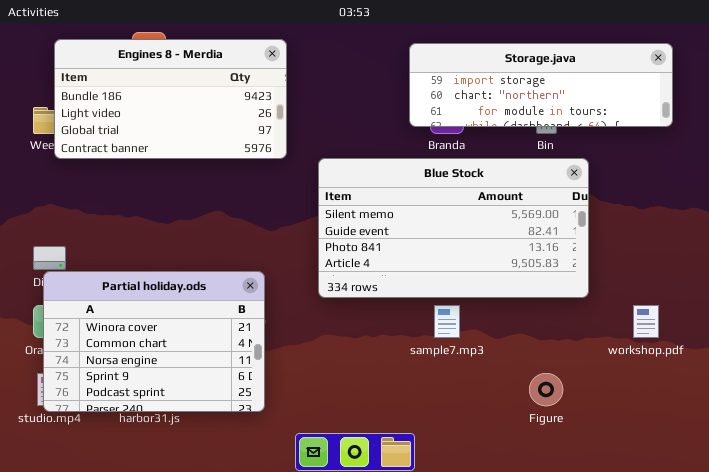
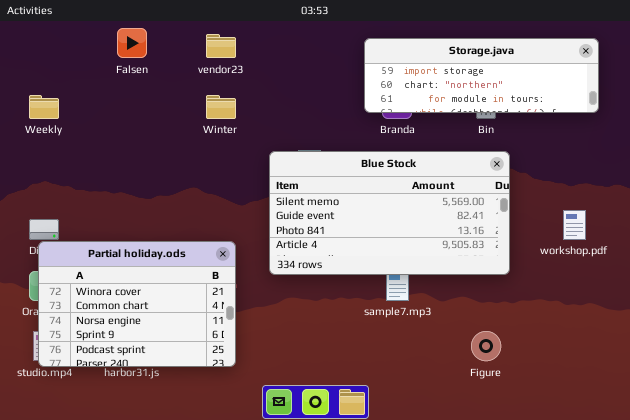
Engines 8 - Merdia: [54,39,287,159] -> none, closed
Blue Stock: [318,158,589,298] -> [269,151,510,275], moved
workshop.pdf: [633,305,659,338] -> [563,210,586,240], moved

